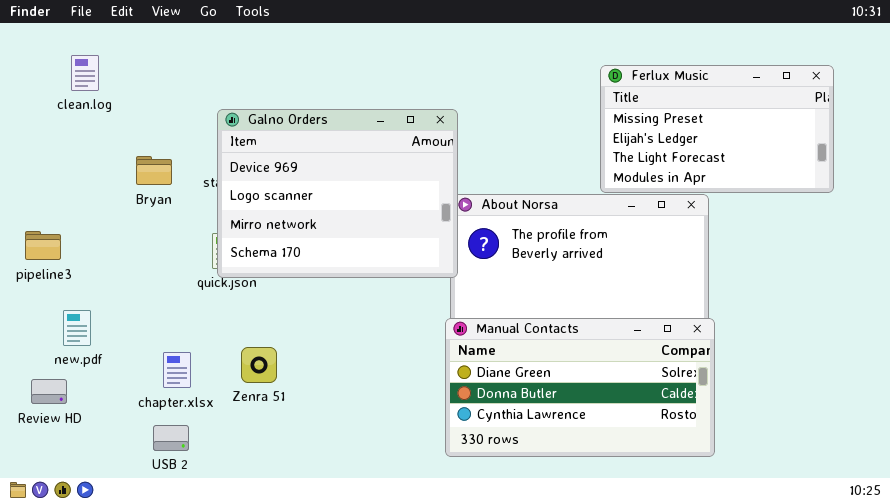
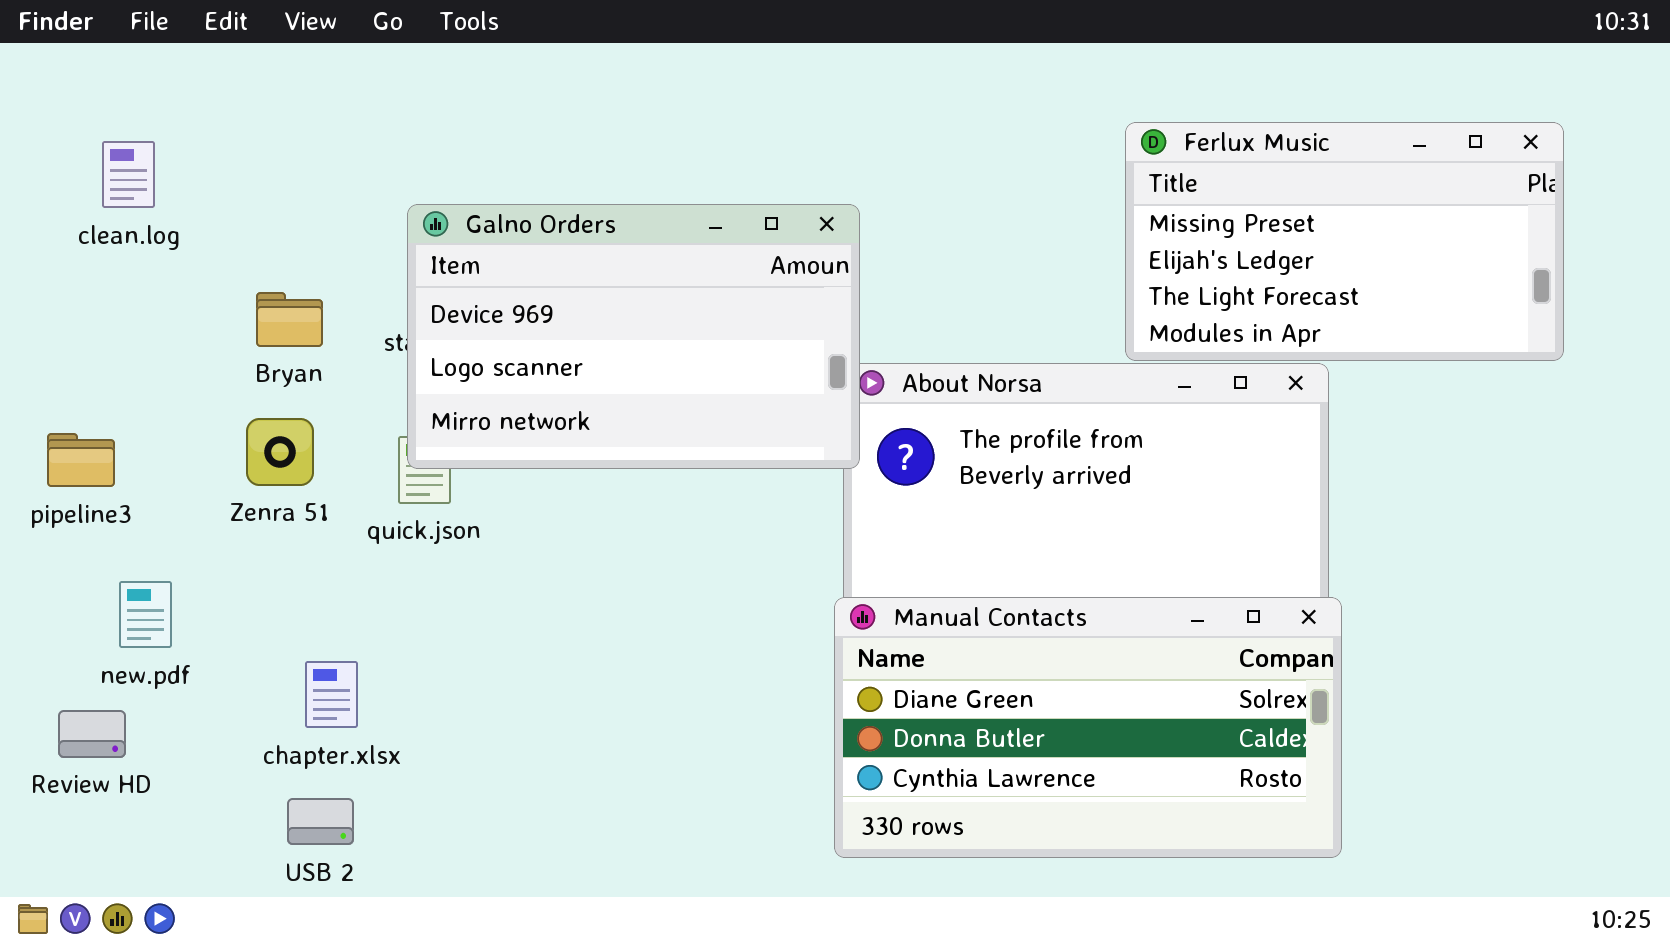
clean.log: [71,55,99,91] -> [102,141,155,208], moved
Galno Orders: [217,109,458,278] -> [407,204,860,469], resized
Zenra 51: [241,347,277,383] -> [246,418,314,486], moved

